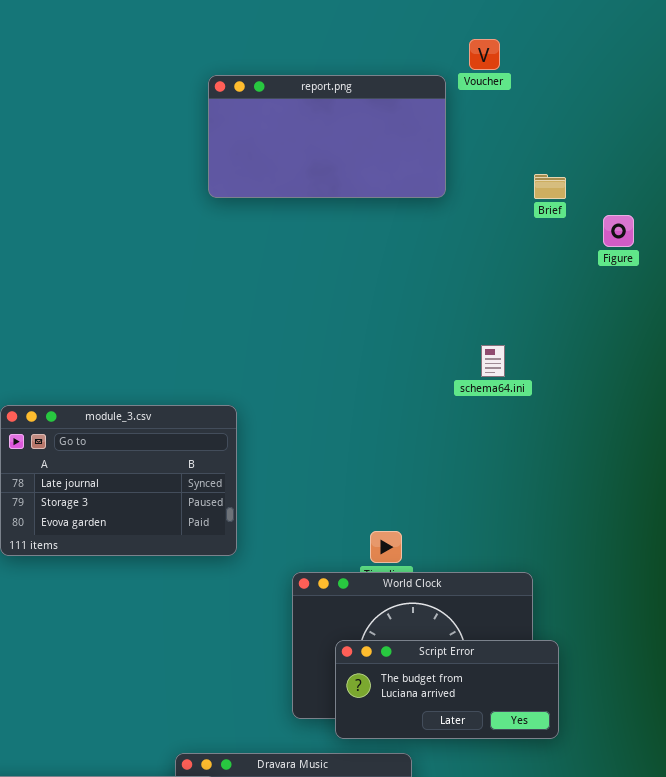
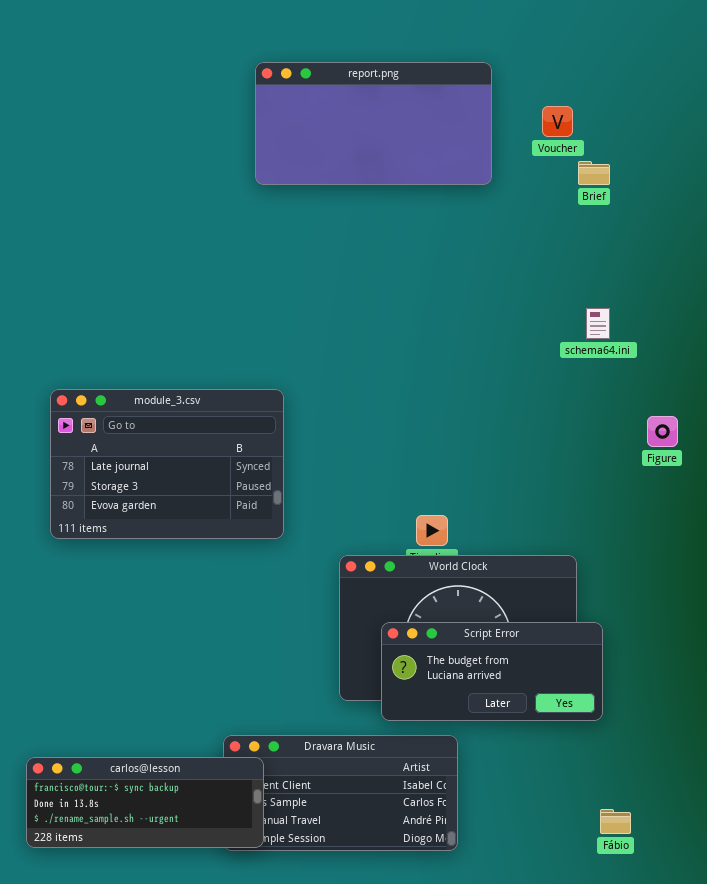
Voucher: [469,39,500,70] -> [542,106,573,137], moved
Figure: [603,215,634,247] -> [647,416,678,447], moved
schema64.ini: [481,345,505,377] -> [586,308,610,339], moved

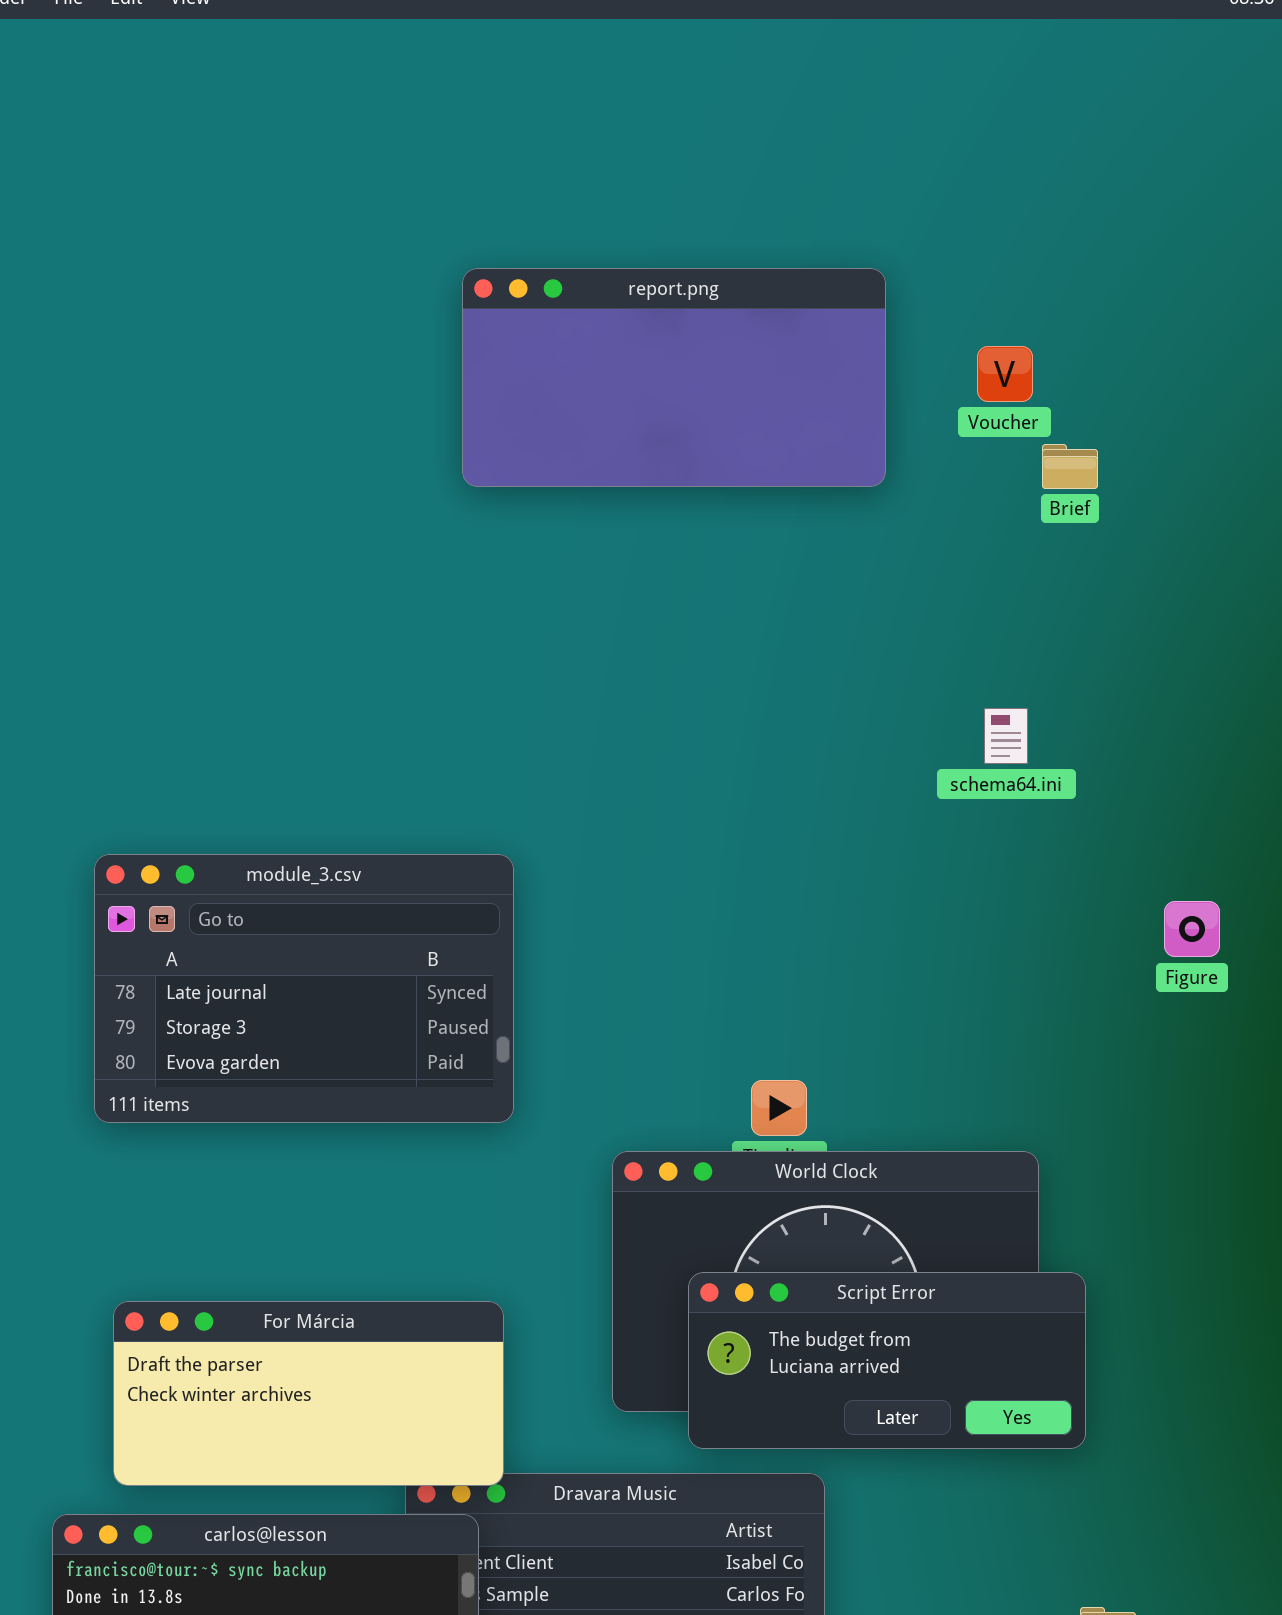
schema64.ini: [586,308,610,339] -> [984,708,1028,764], moved
For Márcia: none -> [113,1301,504,1486], opened

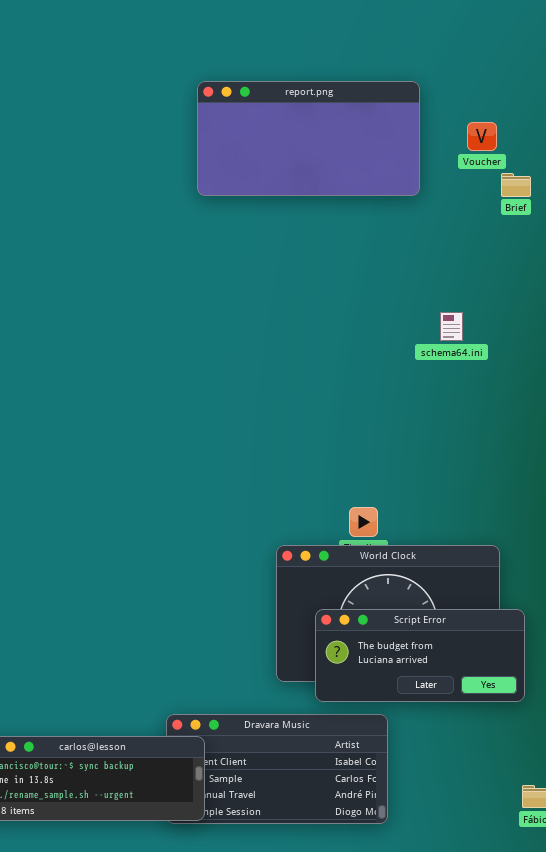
schema64.ini: [984,708,1028,764] -> [440,312,463,341], moved
module_3.csv: [94,854,514,1123] -> none, closed
For Márcia: [113,1301,504,1486] -> none, closed

